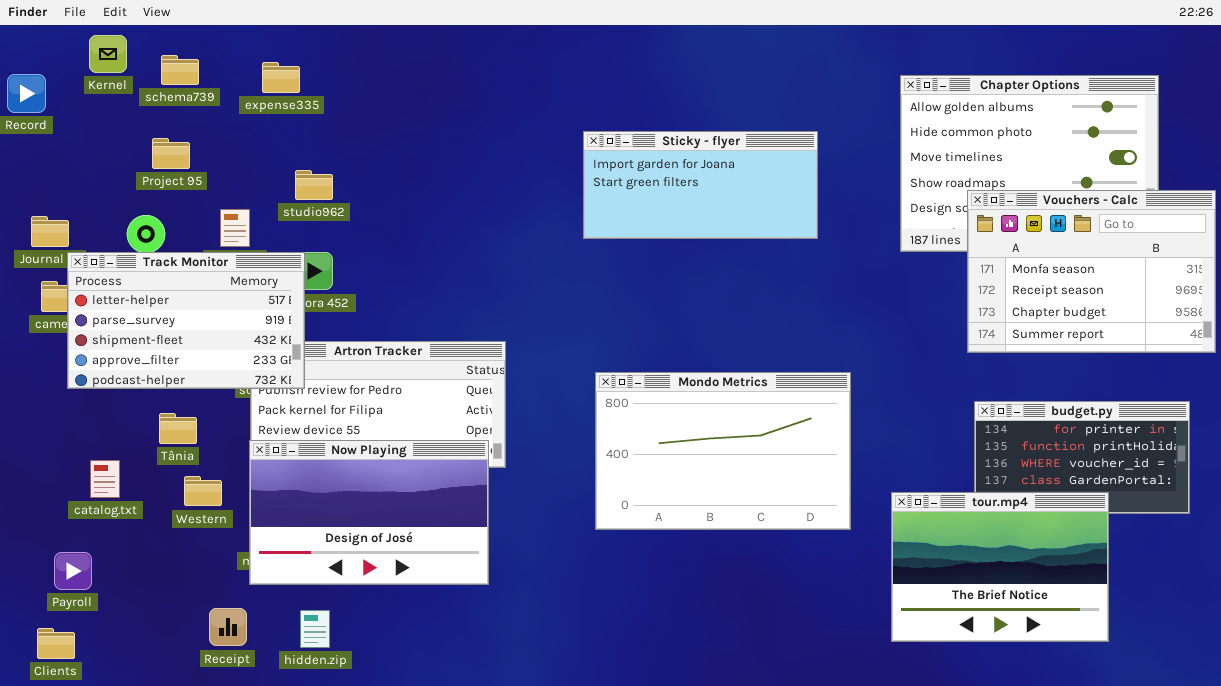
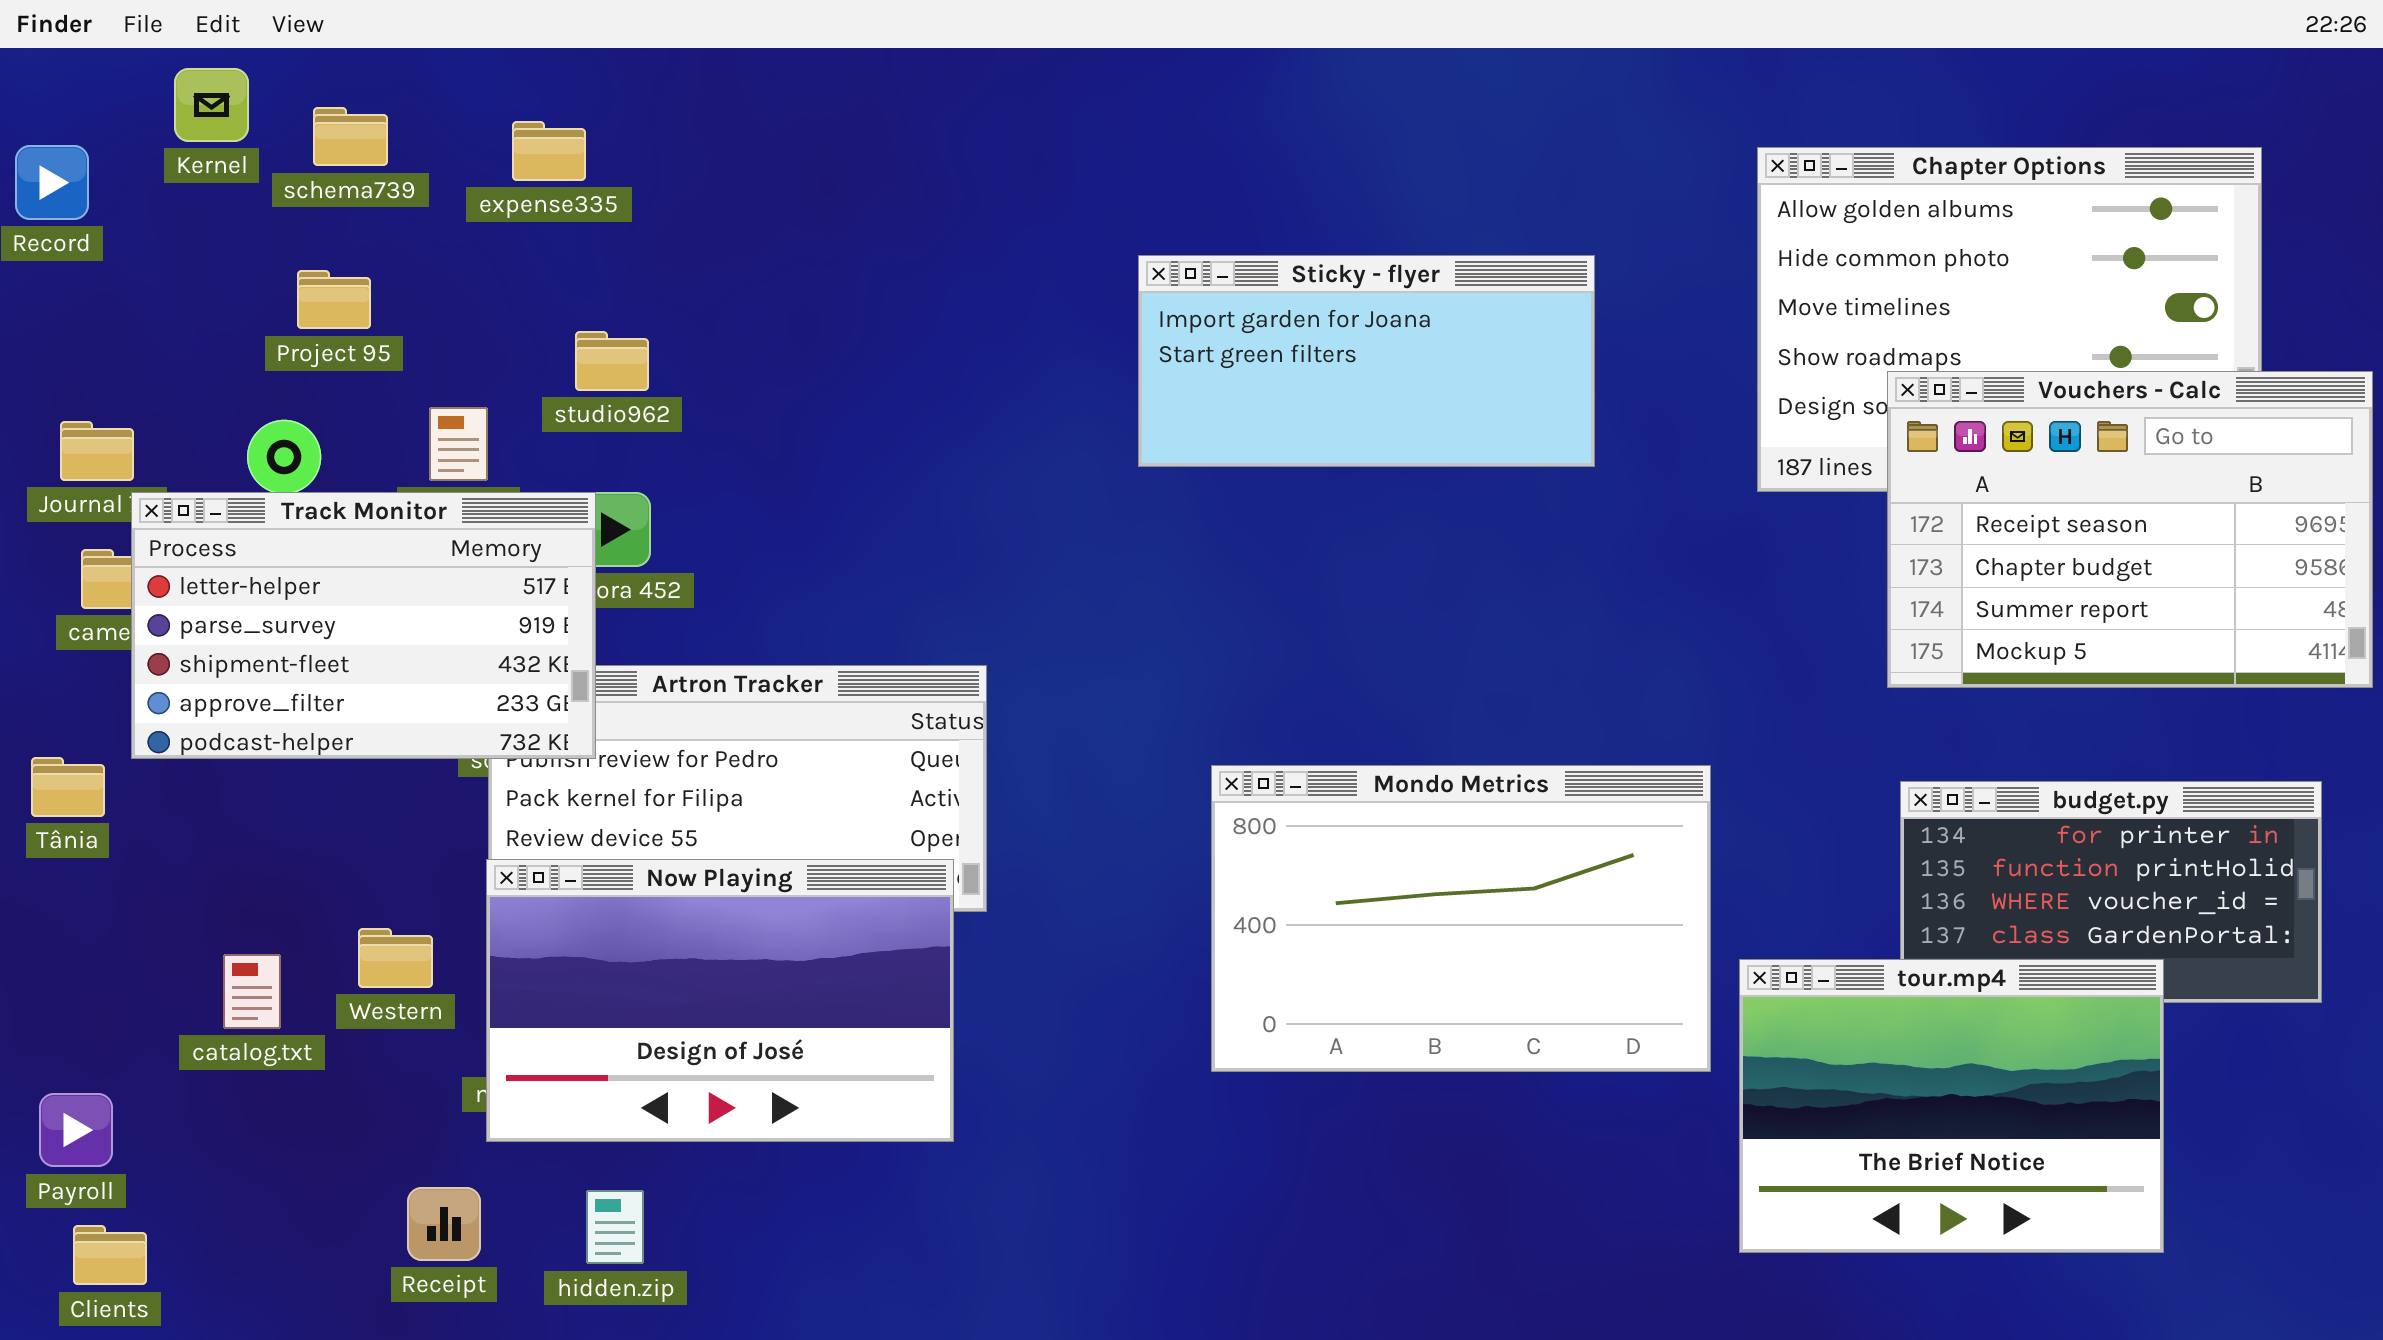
Vouchers - Calc: [967,190,1216,353] -> [1887,371,2373,688], scrolled down 1 row
Mondo Metrics: [595,372,851,530] -> [1211,765,1711,1072], moved
Tânia: [159,413,197,444] -> [31,757,105,817], moved
catalog.txt: [90,460,120,498] -> [223,954,281,1029], moved
Payroll: [54,552,92,590] -> [39,1093,113,1167], moved

